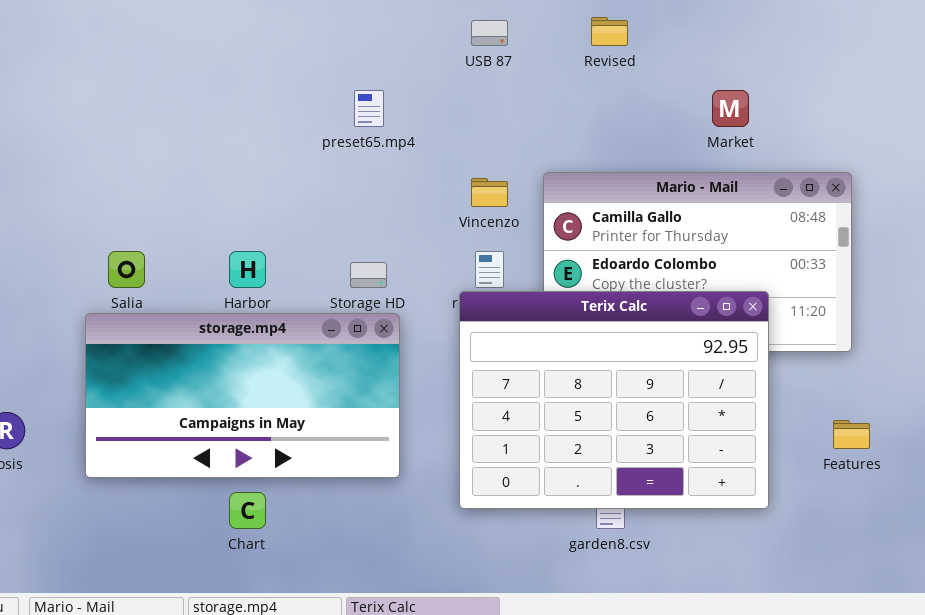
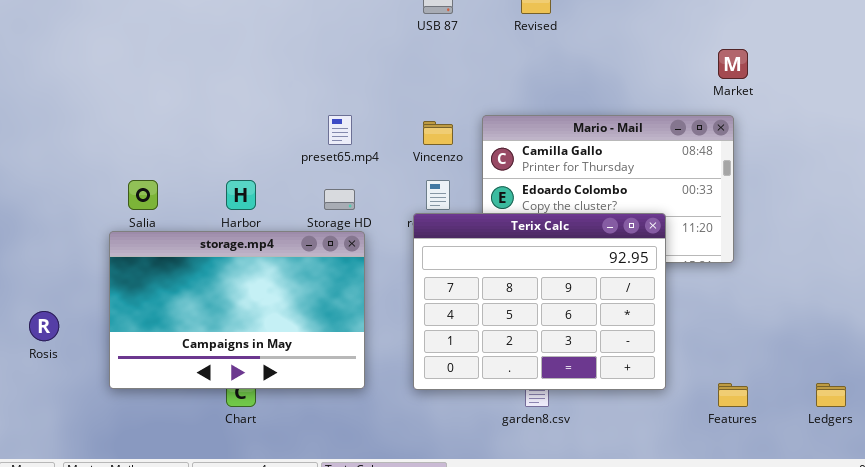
preset65.mp4: [354,90,384,127] -> [328,115,352,145], moved
Market: [712,90,749,127] -> [718,49,748,79], moved
storage.mp4: [85,313,400,478] -> [109,231,365,389], resized
Features: [833,420,870,449] -> [718,383,748,407], moved

